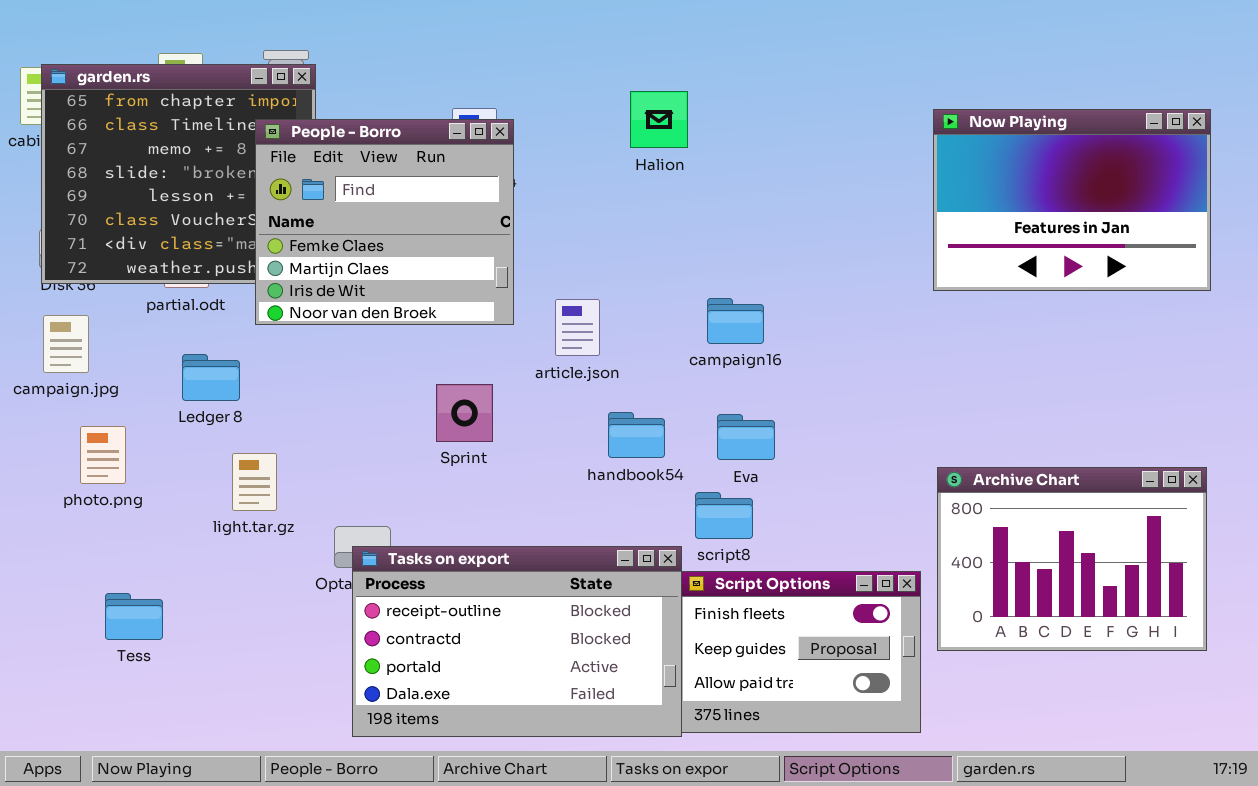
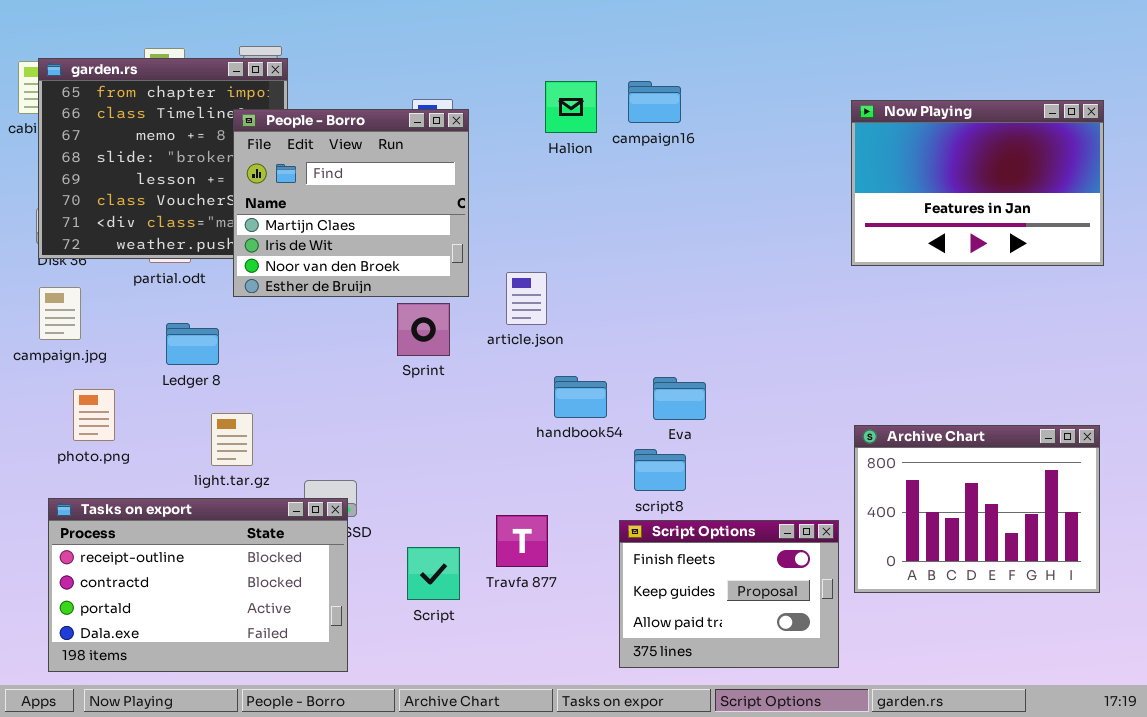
Halion: [630,91,688,148] -> [545,81,597,133], moved
People - Borro: [255,119,514,325] -> [233,109,469,297], scrolled down 1 row
campaign16: [707,298,764,344] -> [628,81,681,123], moved
Sprint: [436,384,493,442] -> [397,303,450,356], moved
Tasks on export: [352,546,682,737] -> [48,498,348,672], moved

